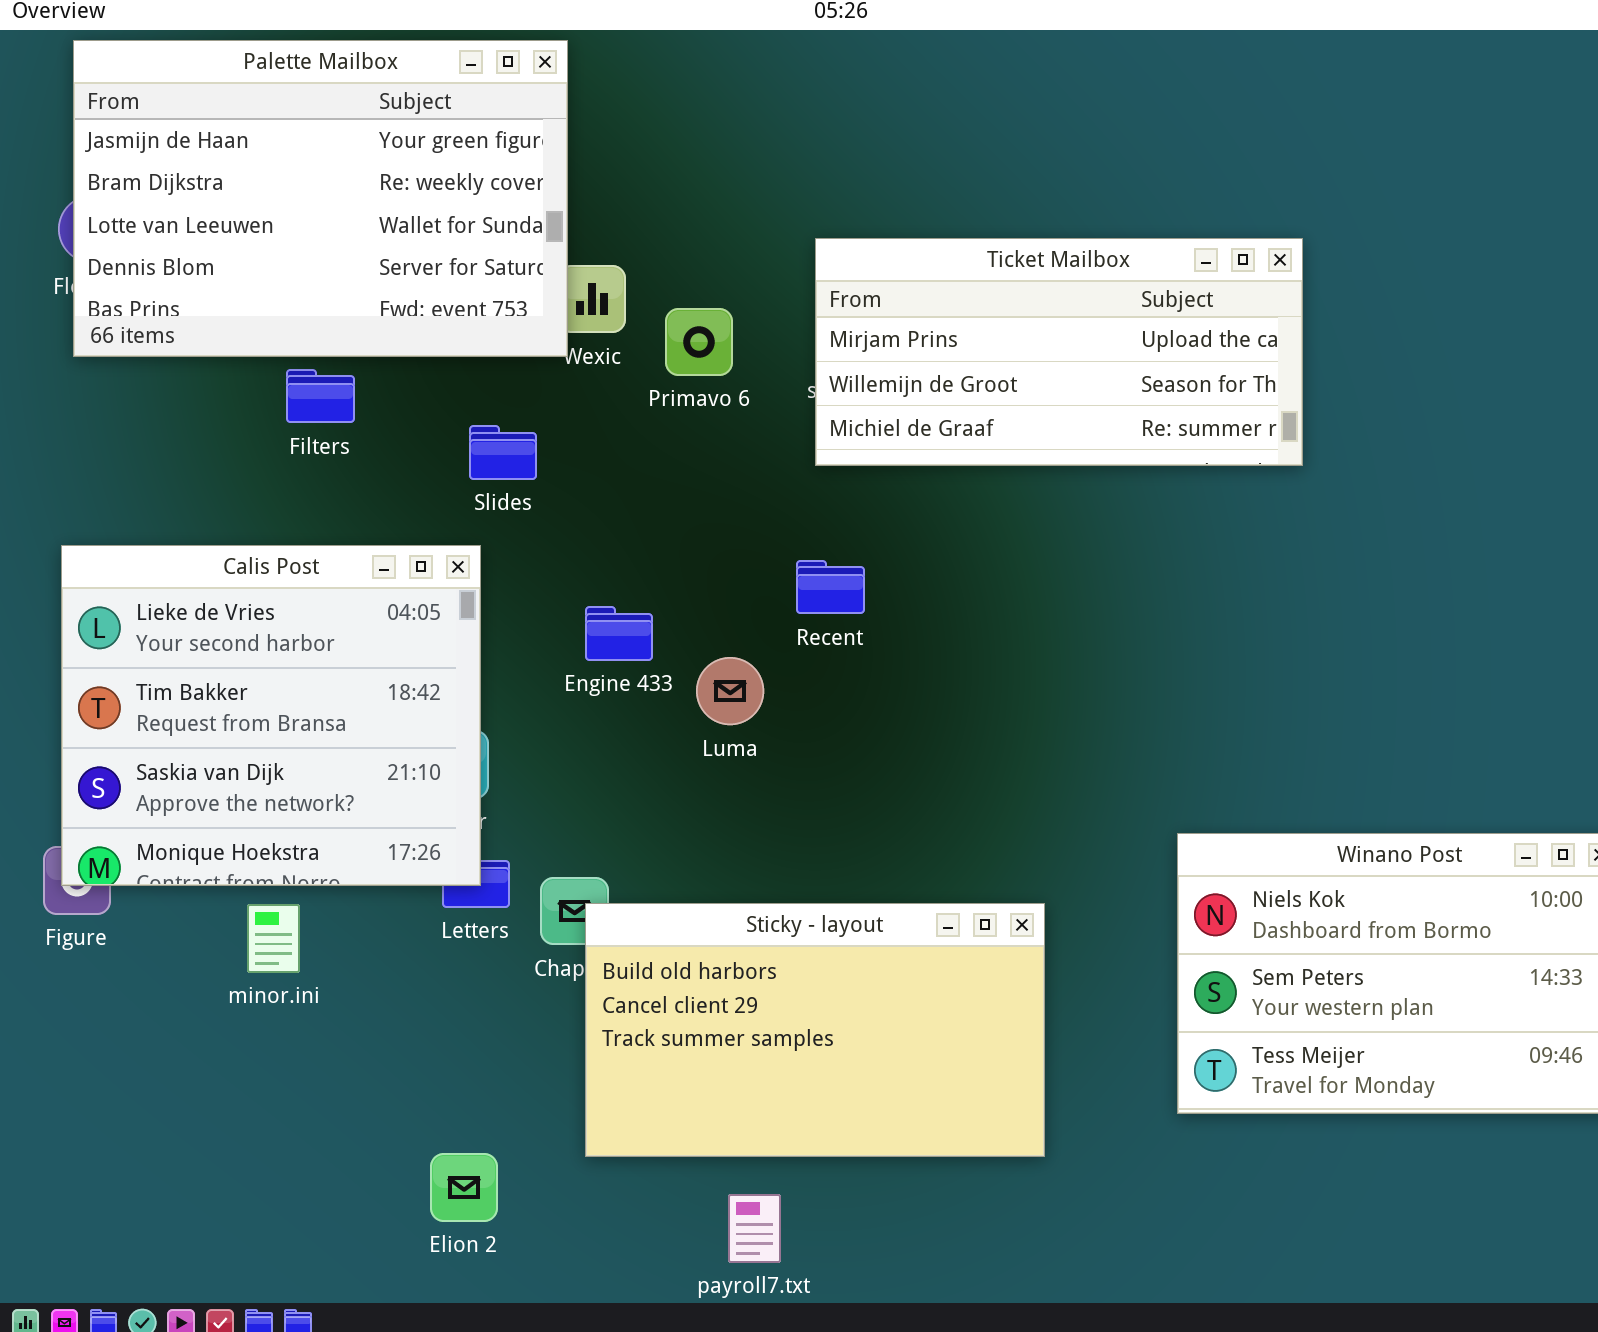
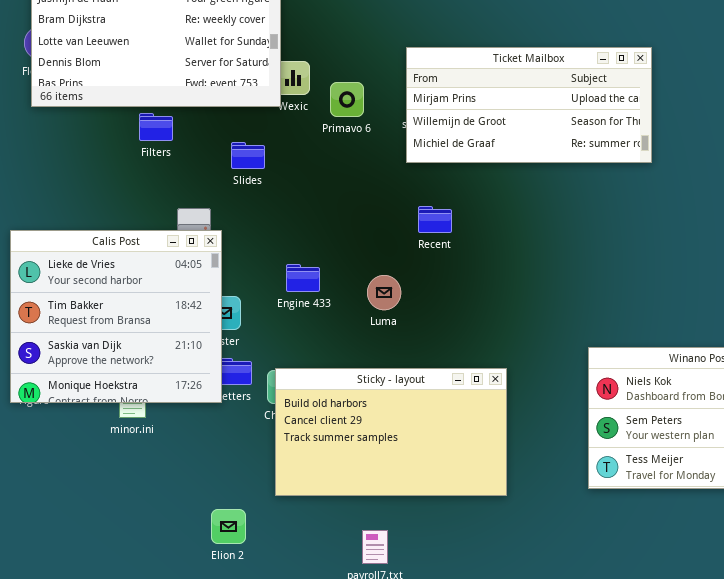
Calis Post: [61,545,481,886] -> [10,230,222,403], moved
Recent: [796,560,865,614] -> [418,206,452,233], moved
Engine 433: [585,606,653,661] -> [286,264,320,292], moved
Luma: [696,657,764,725] -> [367,275,401,310], moved
Sticky - layout: [585,903,1045,1157] -> [275,368,507,496], moved

